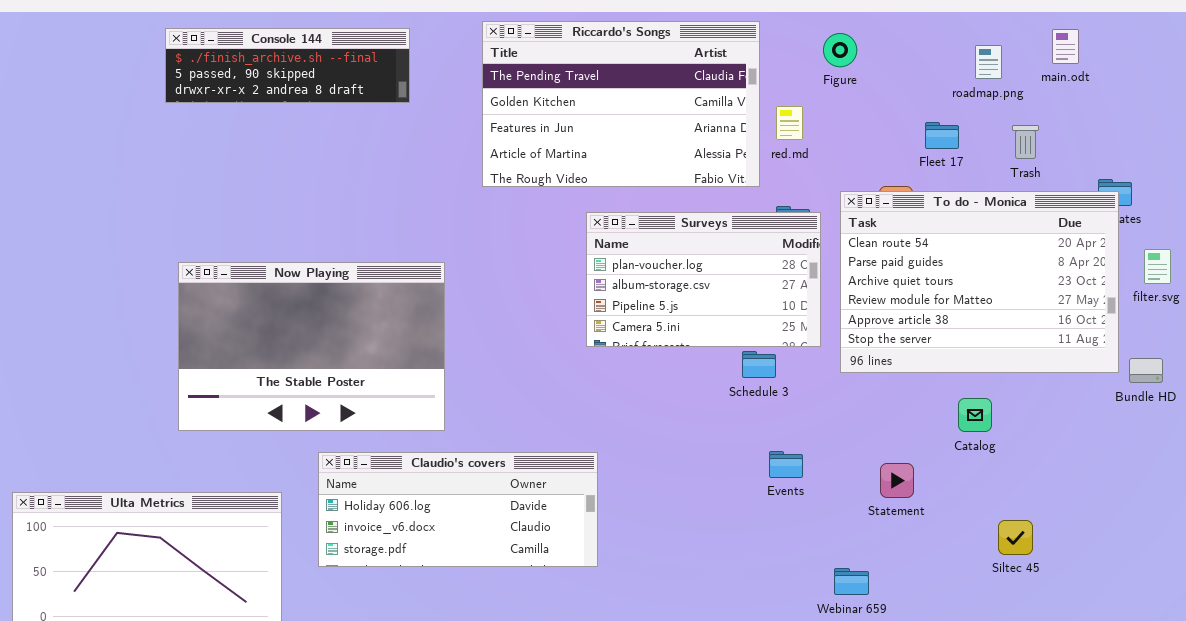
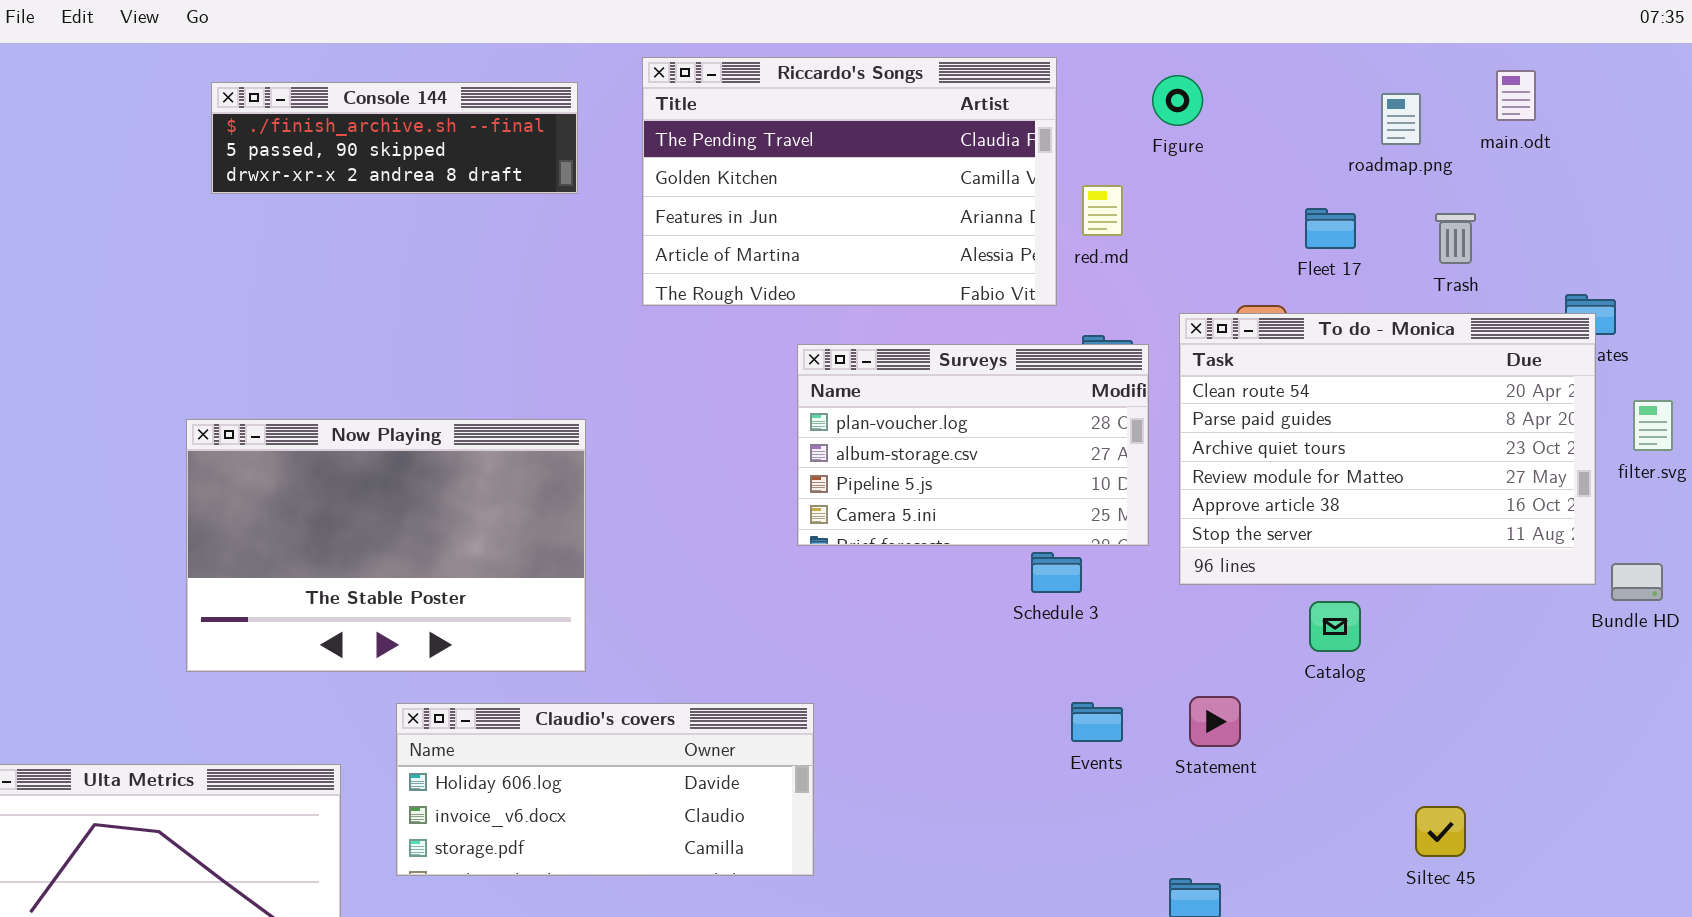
Console 144: [165,28,410,103] -> [211,82,578,194], moved
Catalog: [958,398,992,432] -> [1309,601,1361,652], moved
Statement: [880,463,914,498] -> [1189,696,1241,747], moved

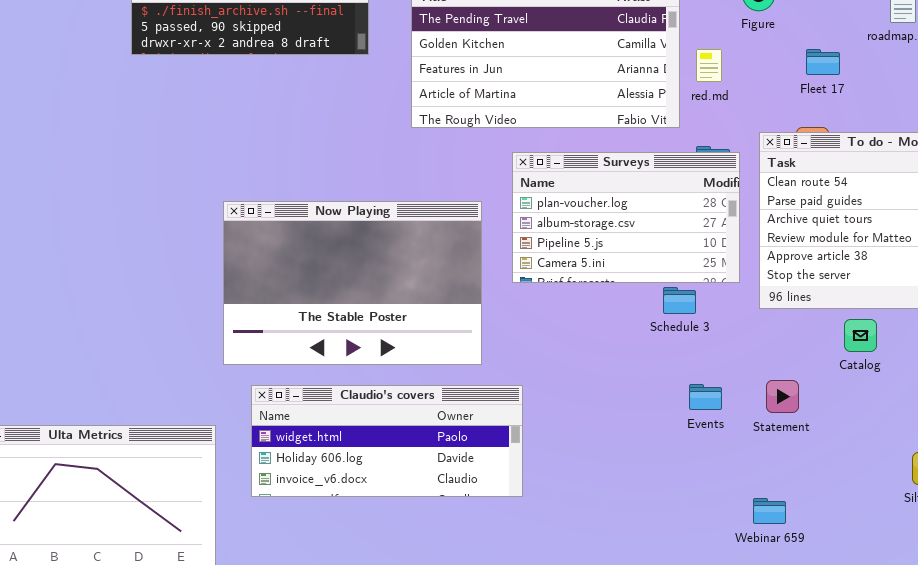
Fleet 17: [1305,208,1356,249] -> [806,49,840,75], moved
Now Playing: [186,419,586,672] -> [223,201,482,365], moved
Claudio's covers: [396,703,814,876] -> [251,385,523,497], scrolled up 1 row

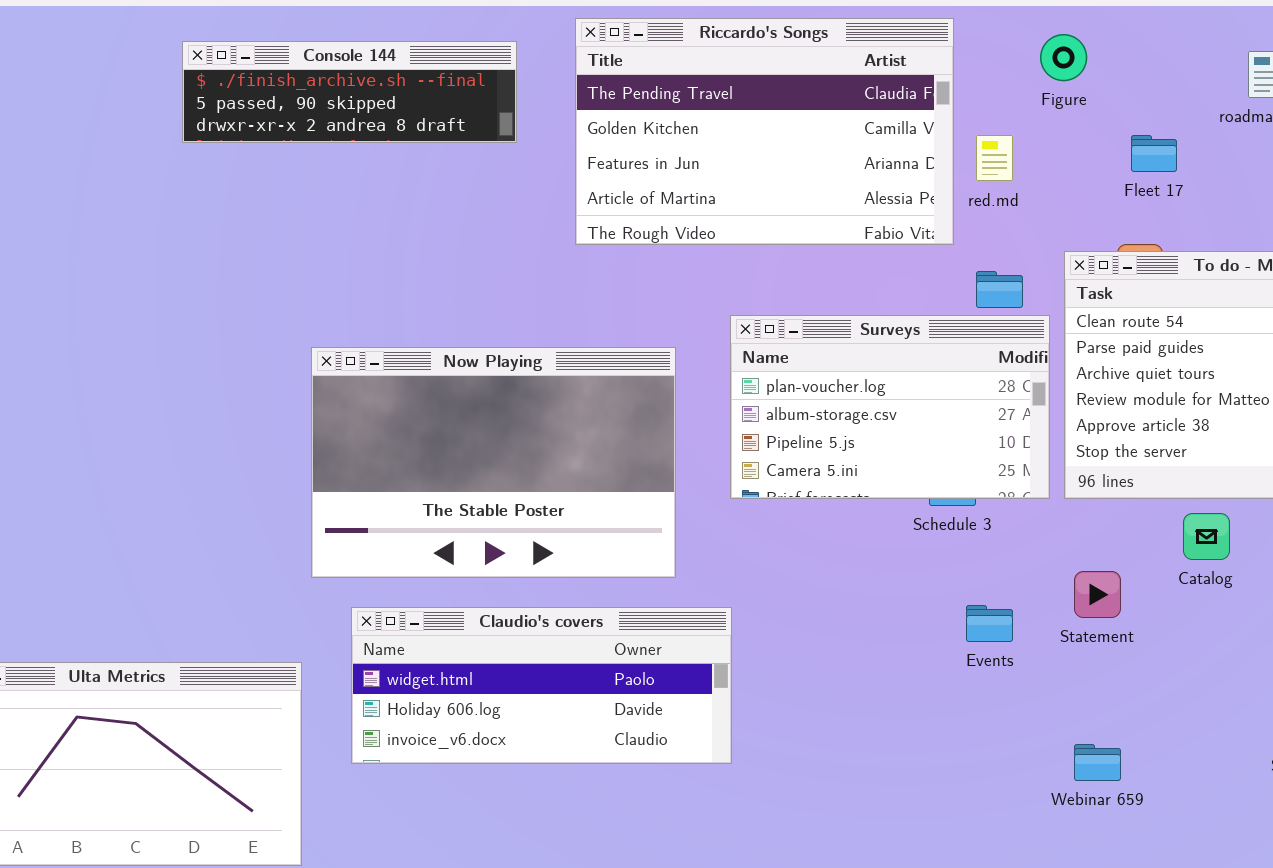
Surveys: [512,152,740,283] -> [730,315,1050,499], moved
Statement: [766,380,799,413] -> [1074,571,1121,618], moved
Webinar 659: [753,498,786,524] -> [1074,744,1121,781], moved

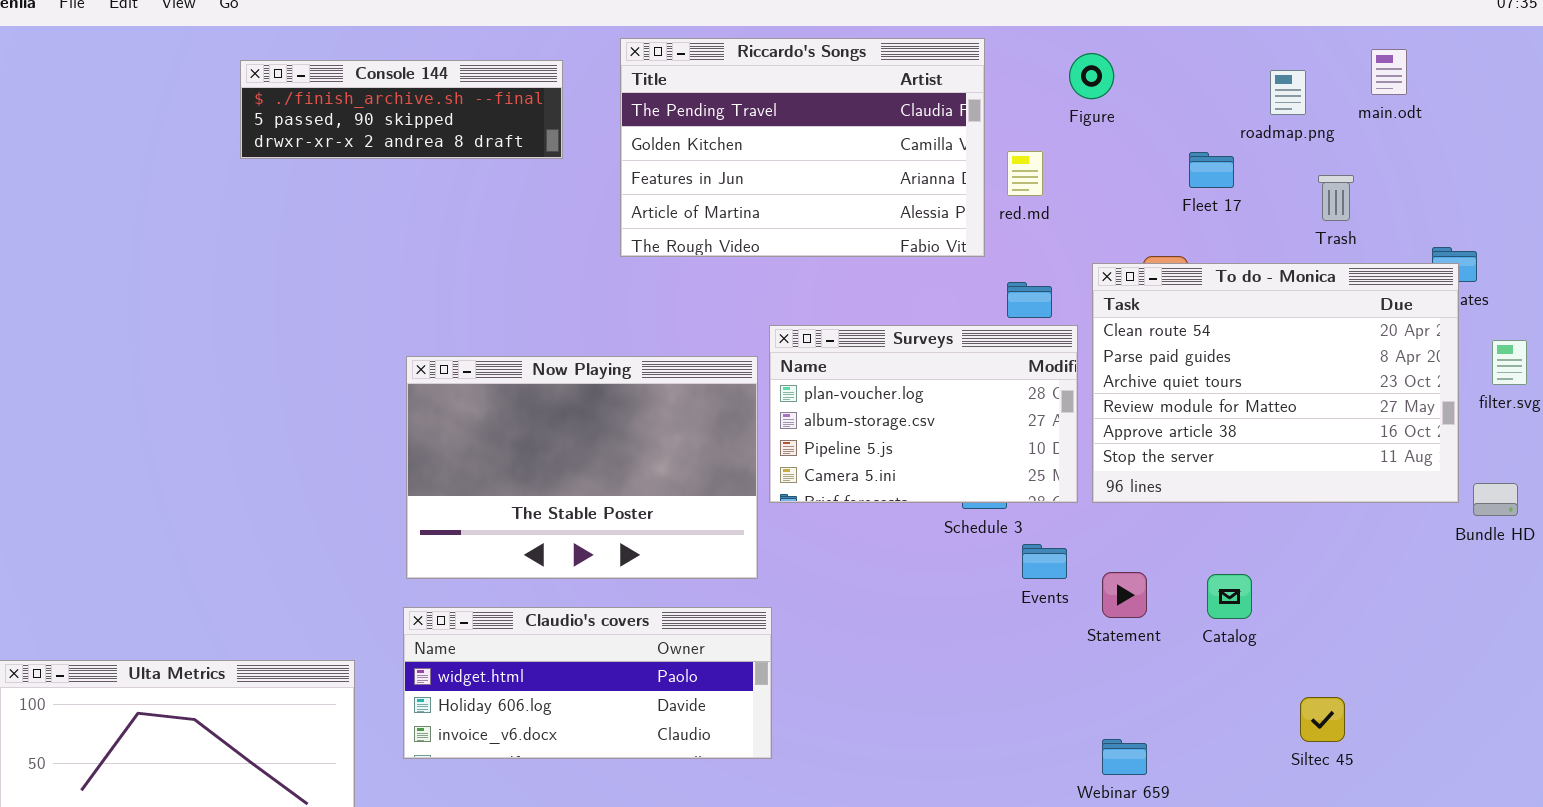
Fleet 17: [1131,135,1177,172] -> [1189,152,1234,188], moved
Now Playing: [311,347,676,578] -> [406,356,758,579], moved
Catalog: [1183,513,1230,560] -> [1207,574,1252,619], moved
Events: [966,605,1013,642] -> [1022,544,1067,579], moved

